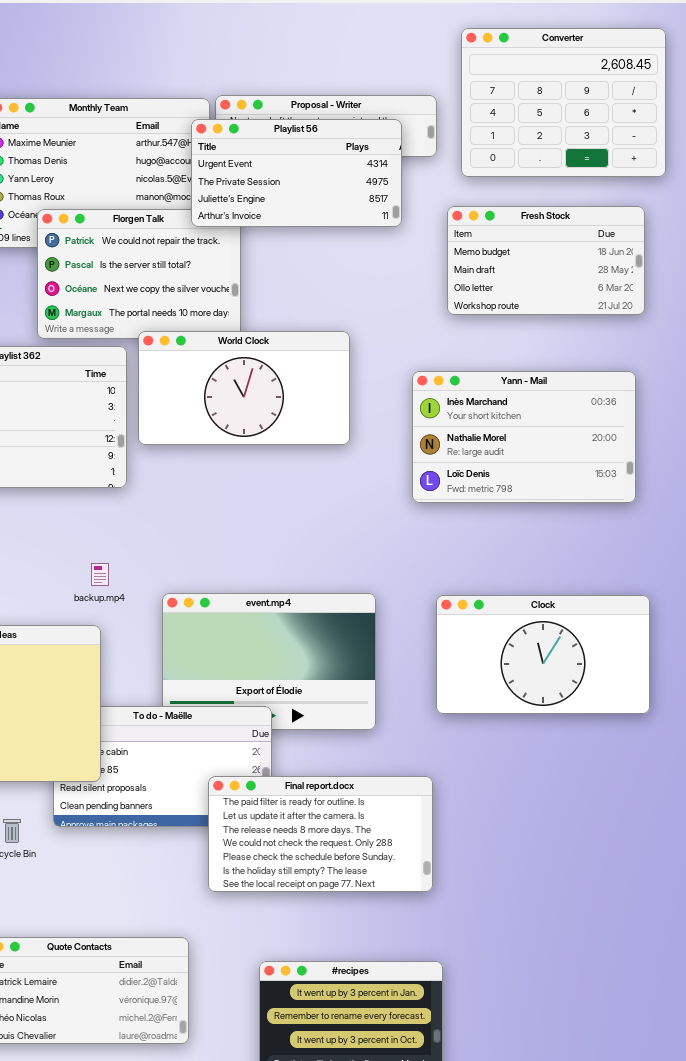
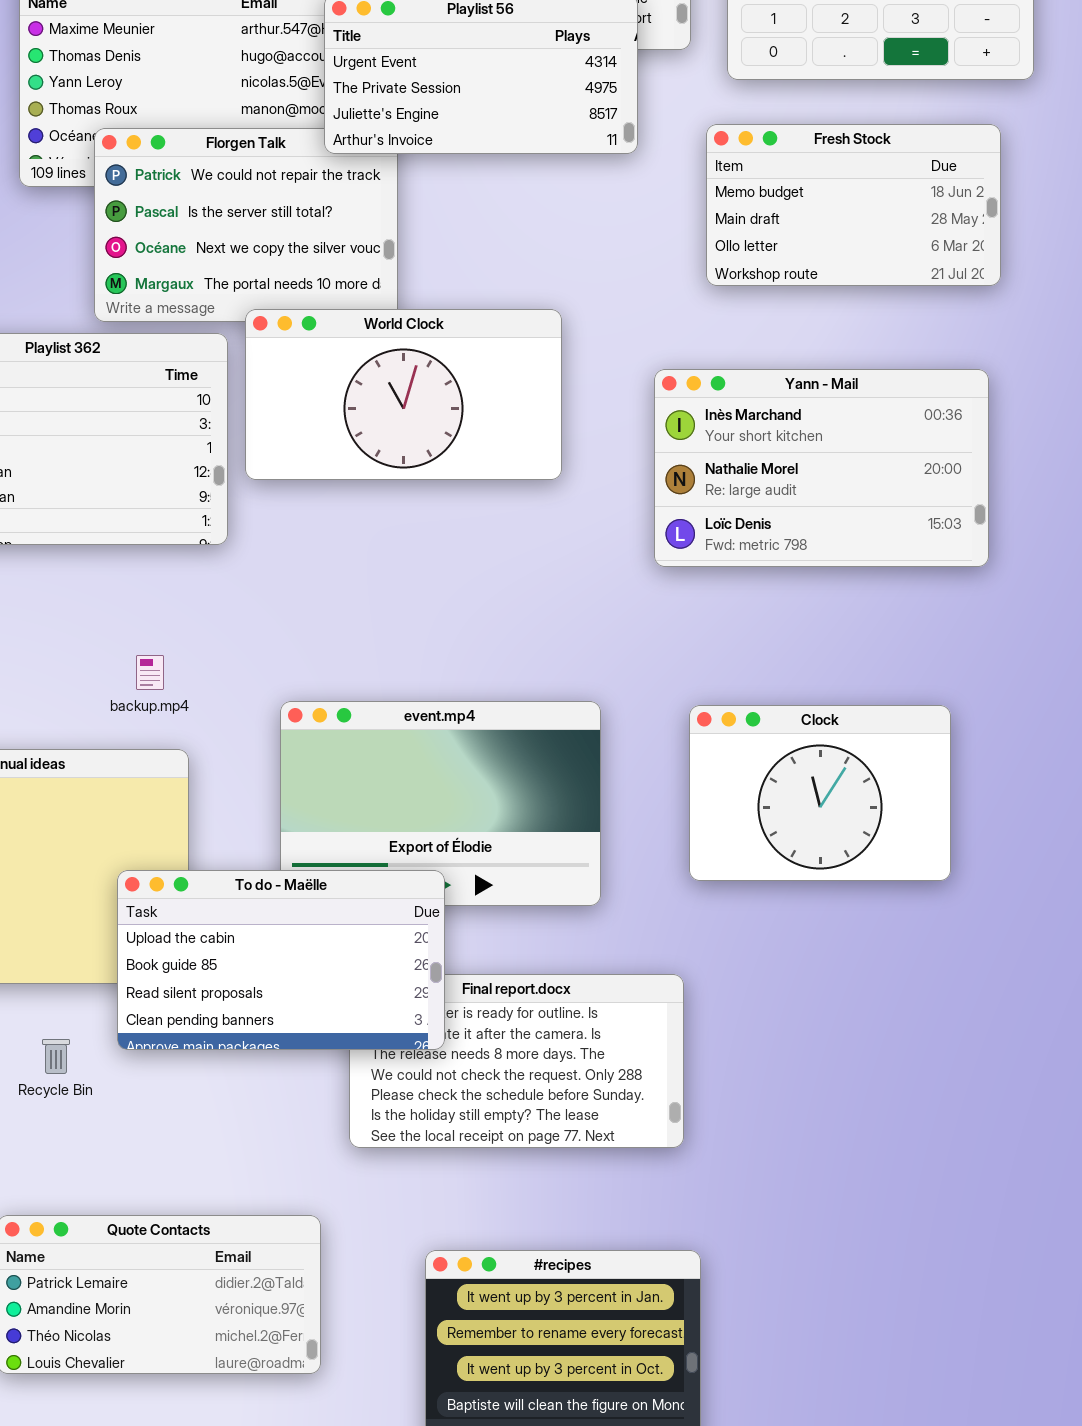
backup.mp4: [91,563,109,586] -> [136,655,164,690], moved
Clock: [436,595,650,714] -> [689,705,951,881], resized
To do - Maëlle: [53,706,272,827] -> [117,870,445,1050], raised

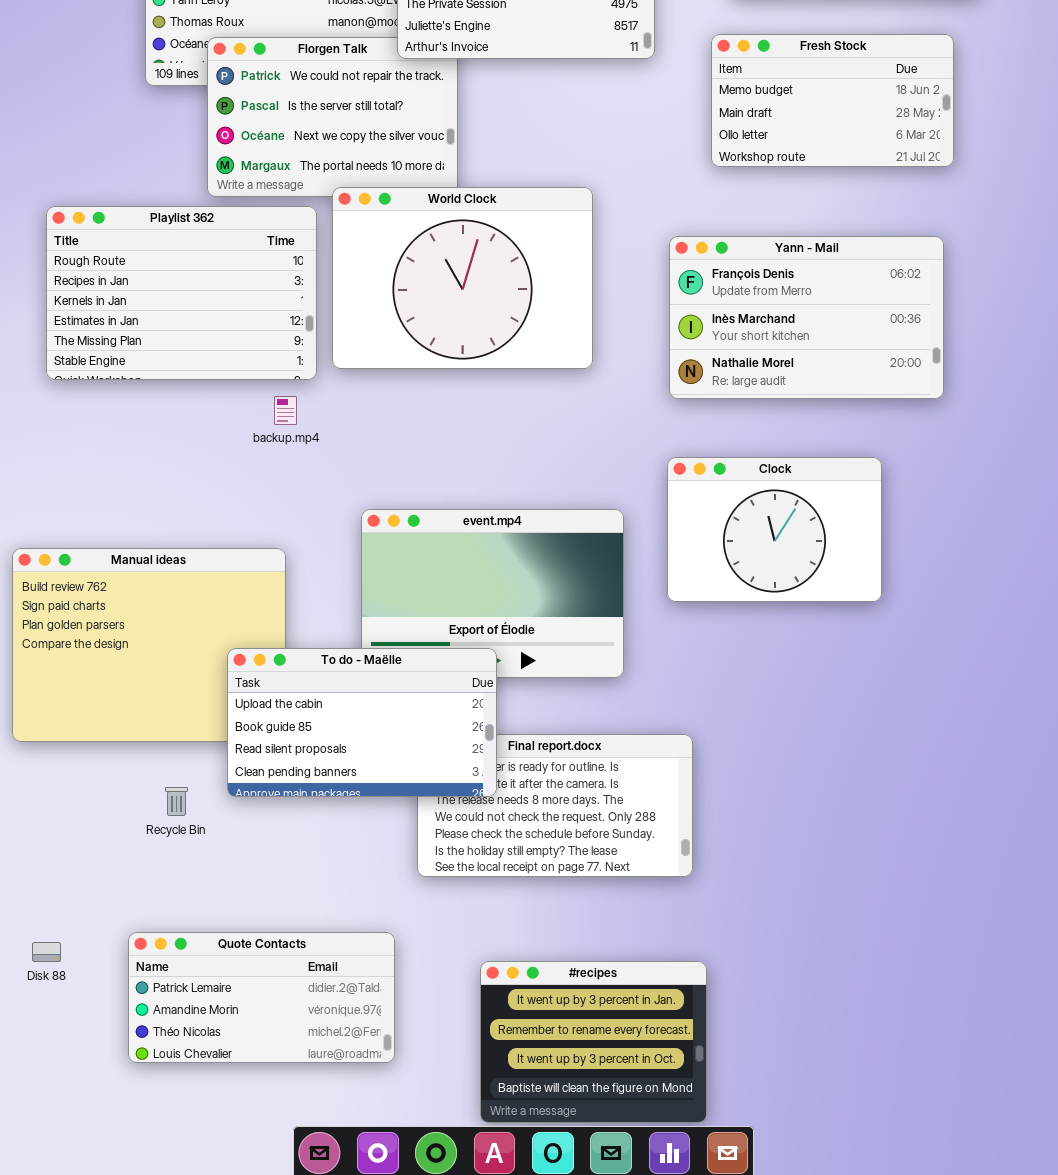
World Clock: [245,309,562,480] -> [332,187,593,369], resized
Yann - Mail: [654,369,989,567] -> [669,236,944,399], scrolled up 1 row
backup.mp4: [136,655,164,690] -> [274,396,297,425], moved
Clock: [689,705,951,881] -> [667,457,882,602], moved

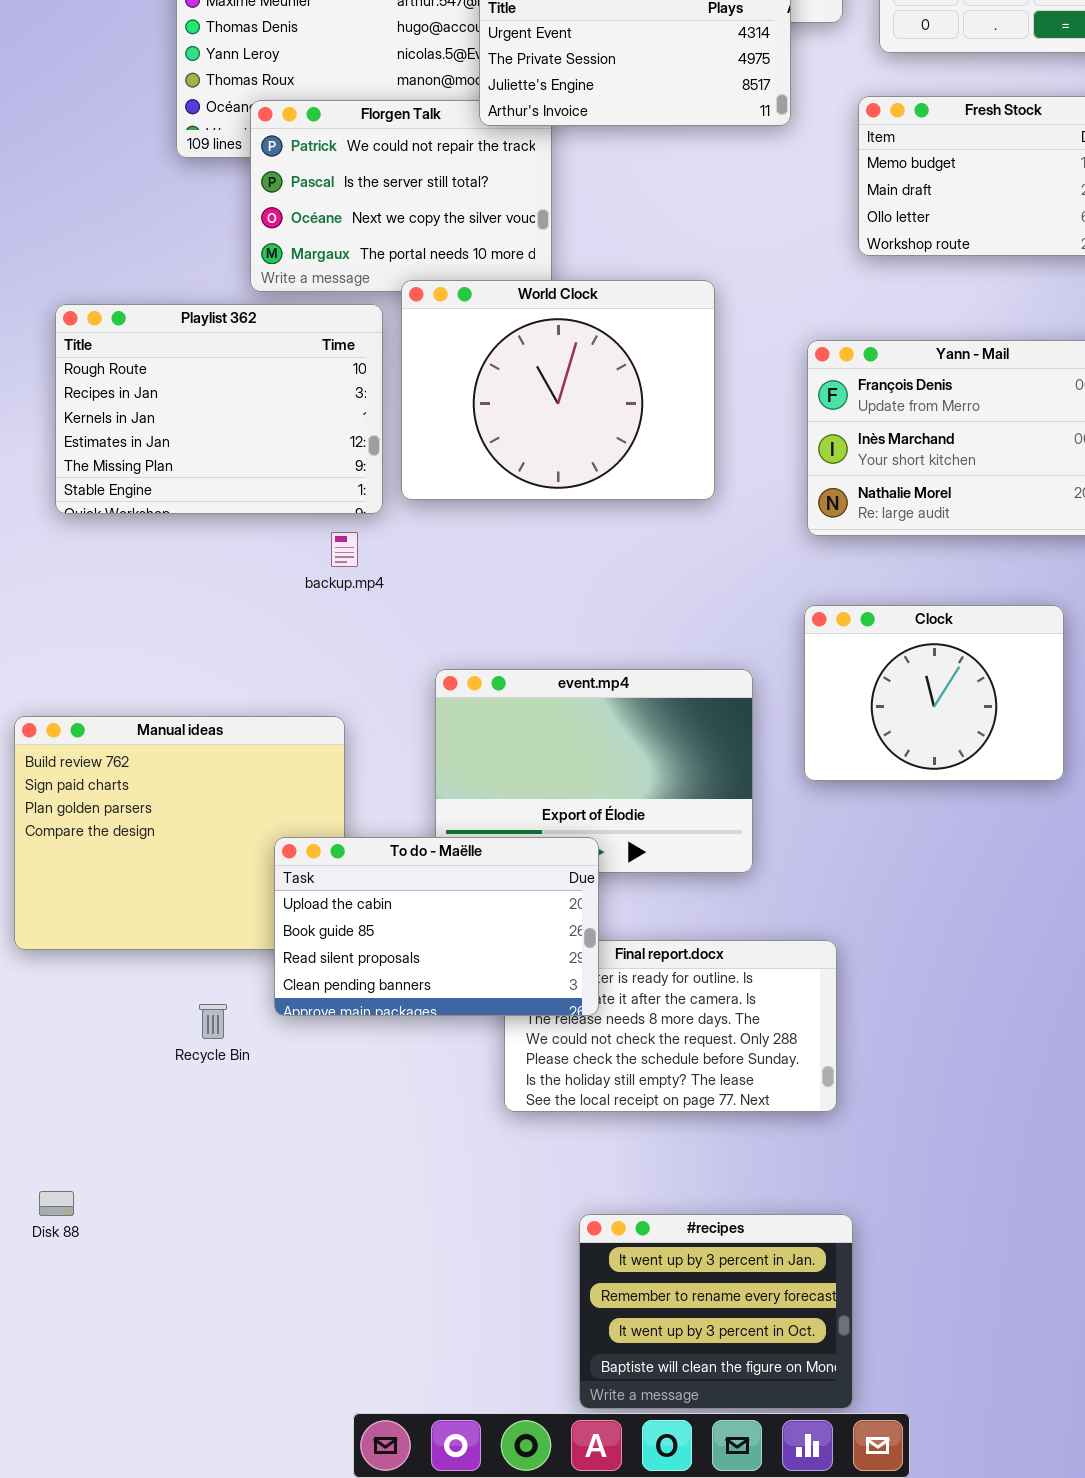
Quote Contacts: [128,932,395,1063] -> none, closed

